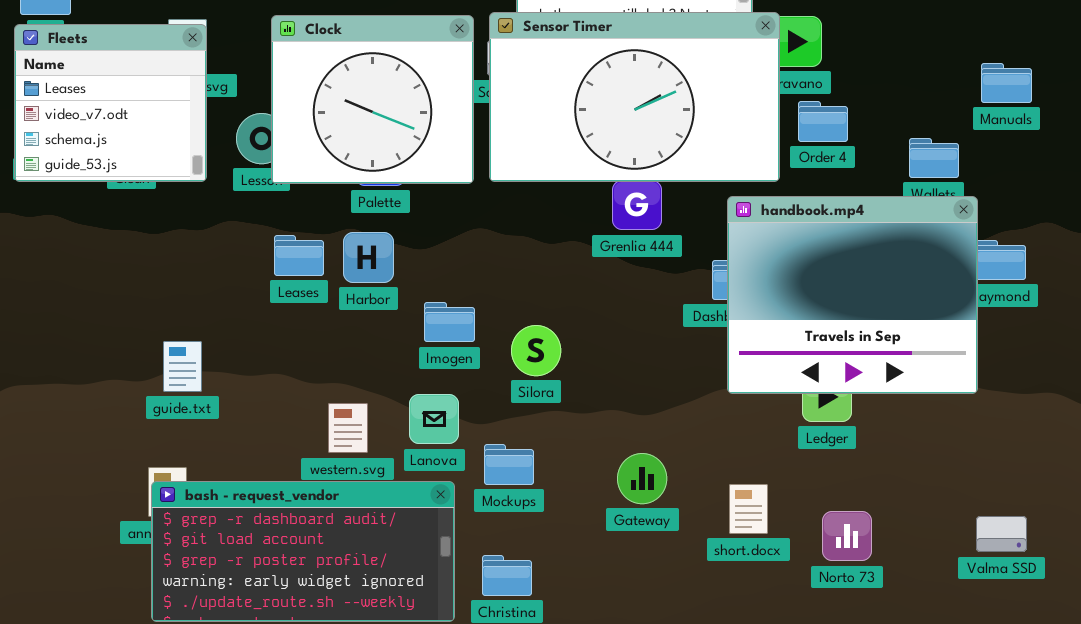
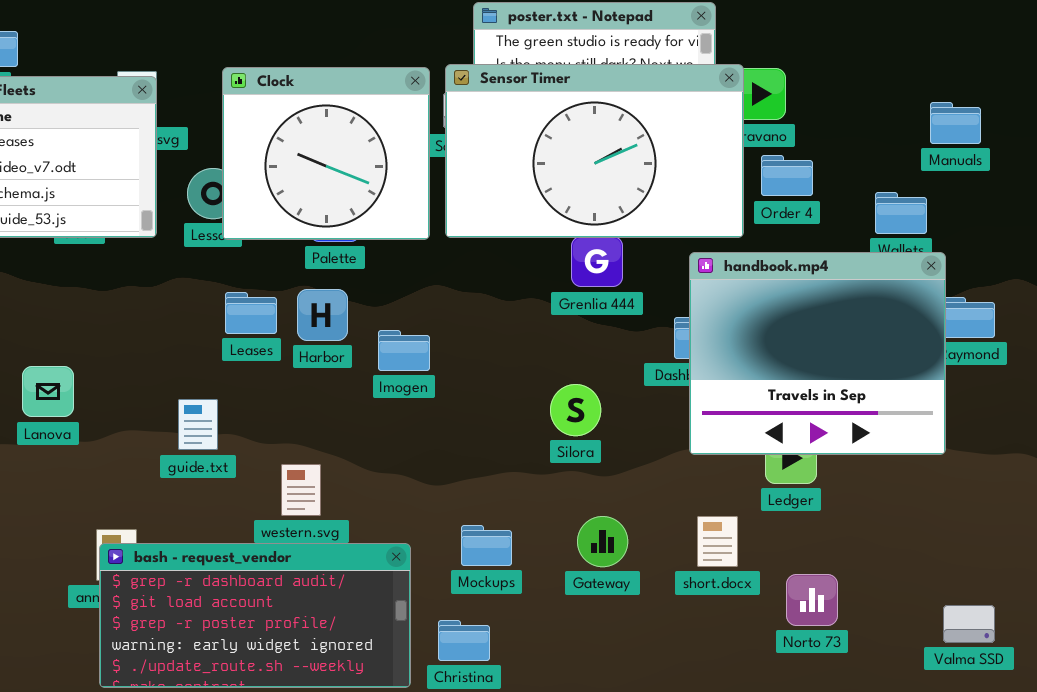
Manuals: [981,63,1032,103] -> [930,102,981,144], moved
Imogen: [424,302,475,342] -> [378,330,430,371], moved
Silora: [511,325,561,376] -> [550,384,601,436], moved
guide.txt: [163,341,202,392] -> [178,399,218,450], moved
Lanova: [409,394,459,444] -> [22,366,74,417], moved
Mockups: [484,444,534,485] -> [461,525,512,566], moved
short.docx: [729,484,768,534] -> [697,516,738,567], moved
Valma SSD: [976,516,1027,552] -> [943,605,995,643], moved

